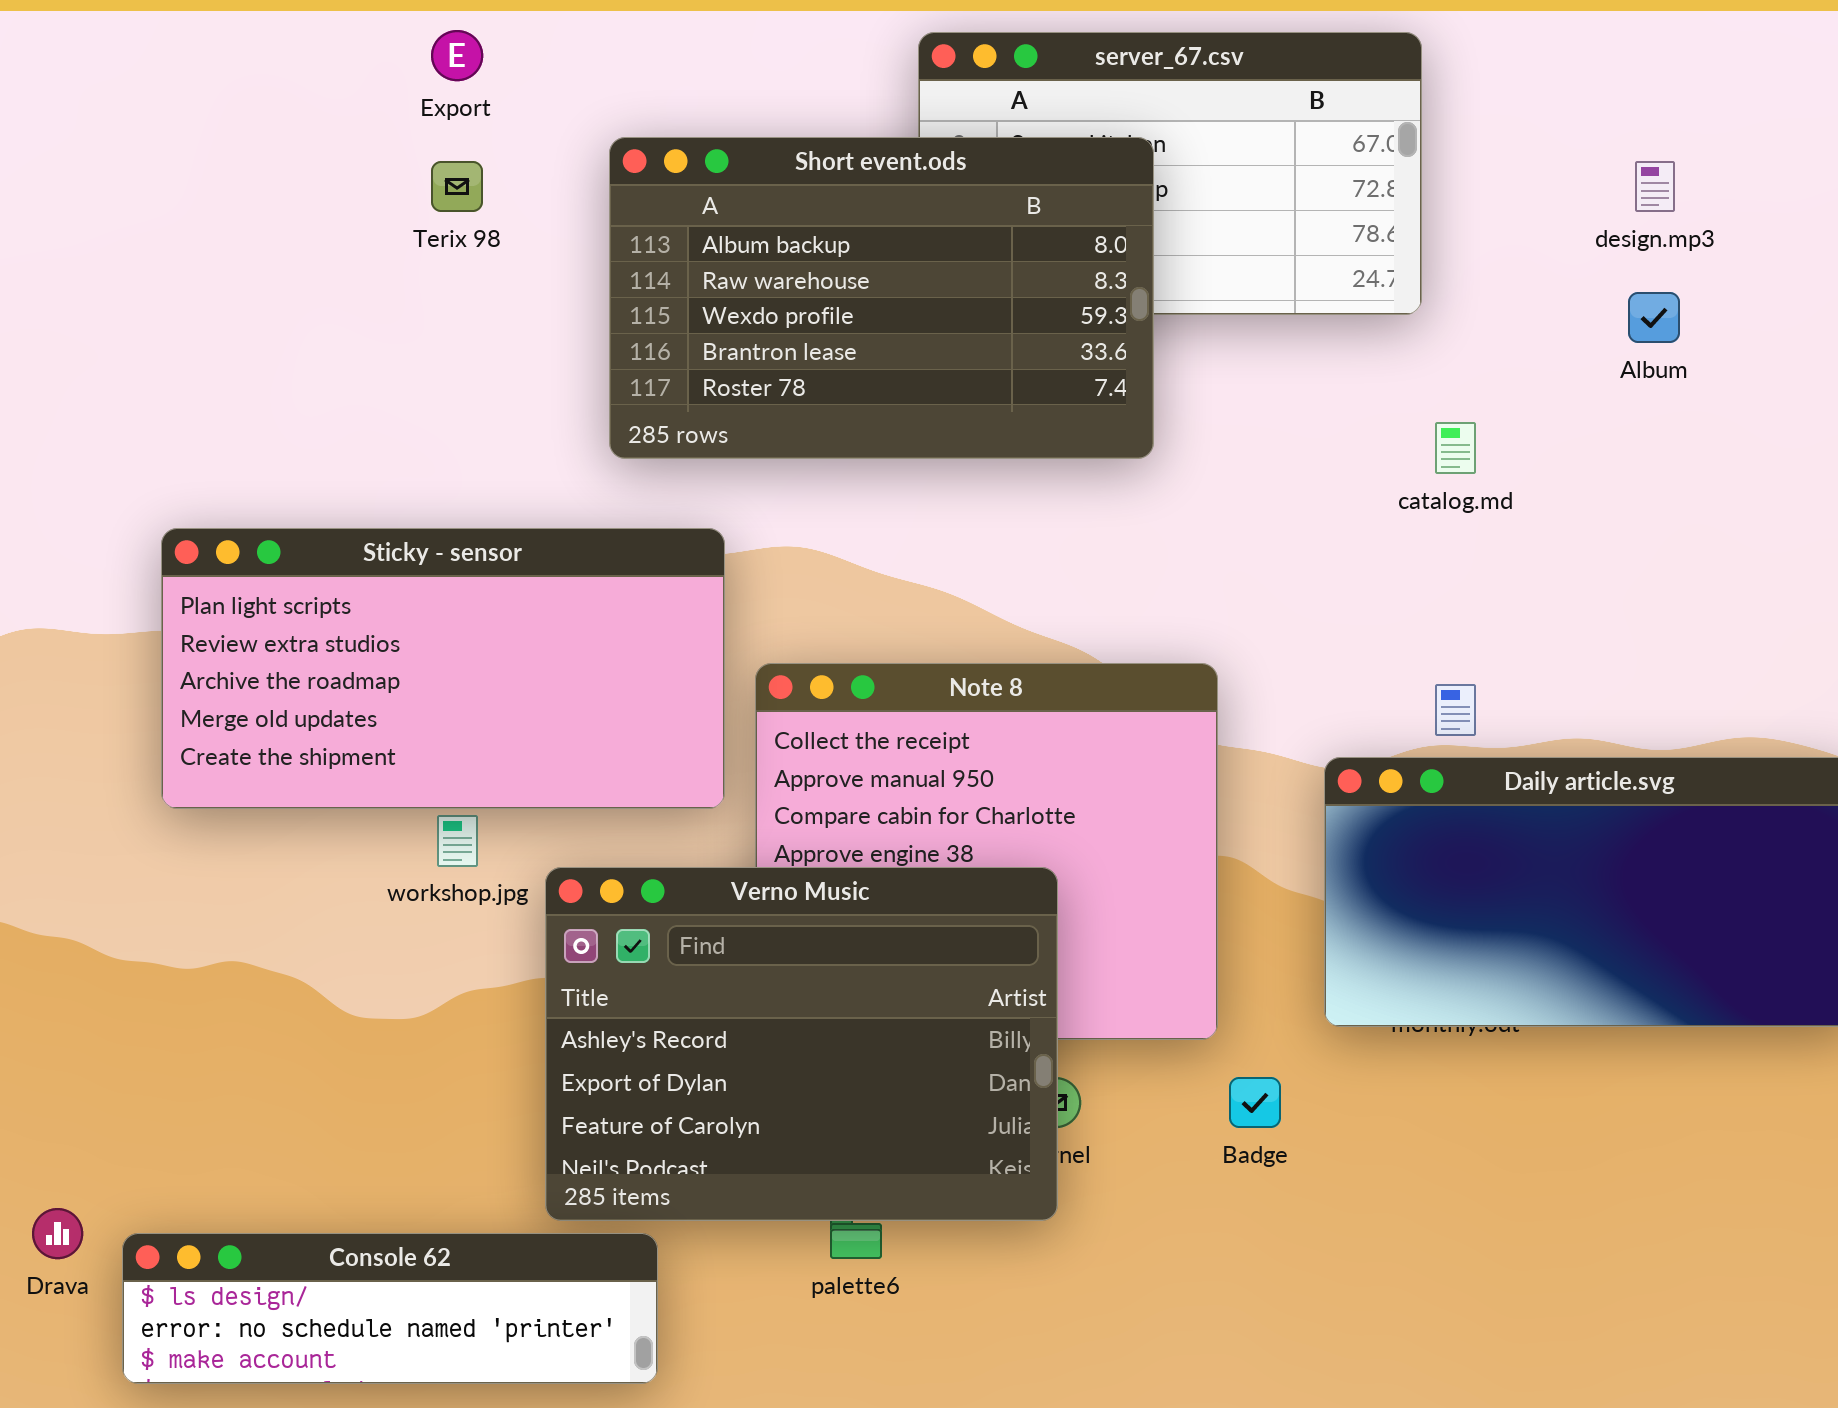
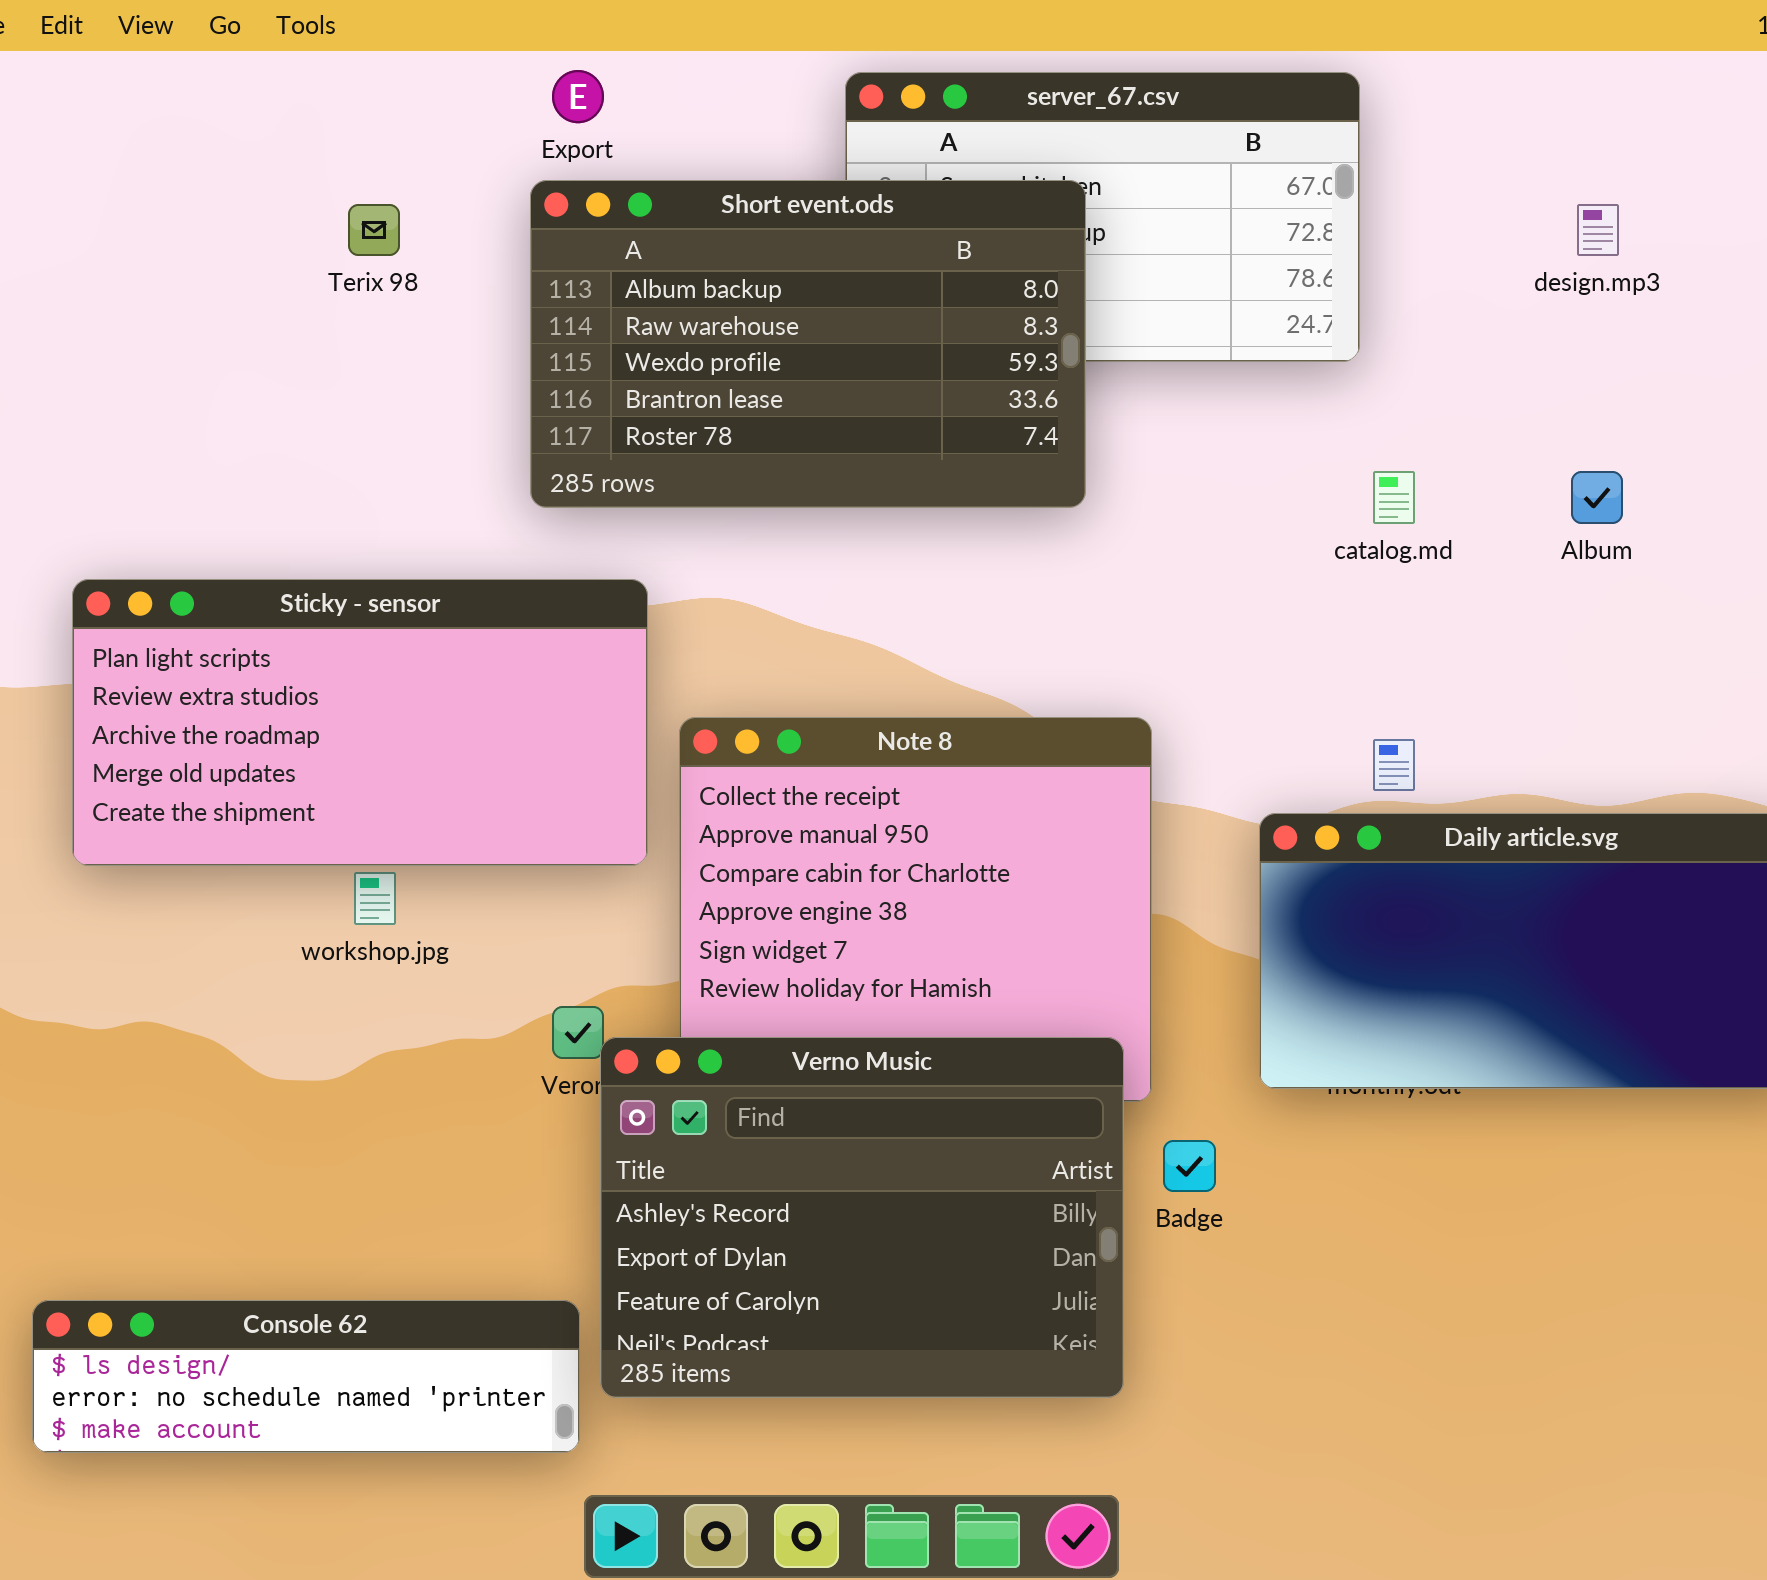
Export: [431,30,483,81] -> [552,70,604,123], moved
Album: [1628,292,1680,343] -> [1571,471,1623,524], moved
Verno Music: [545,867,1058,1221] -> [600,1037,1124,1398], moved

